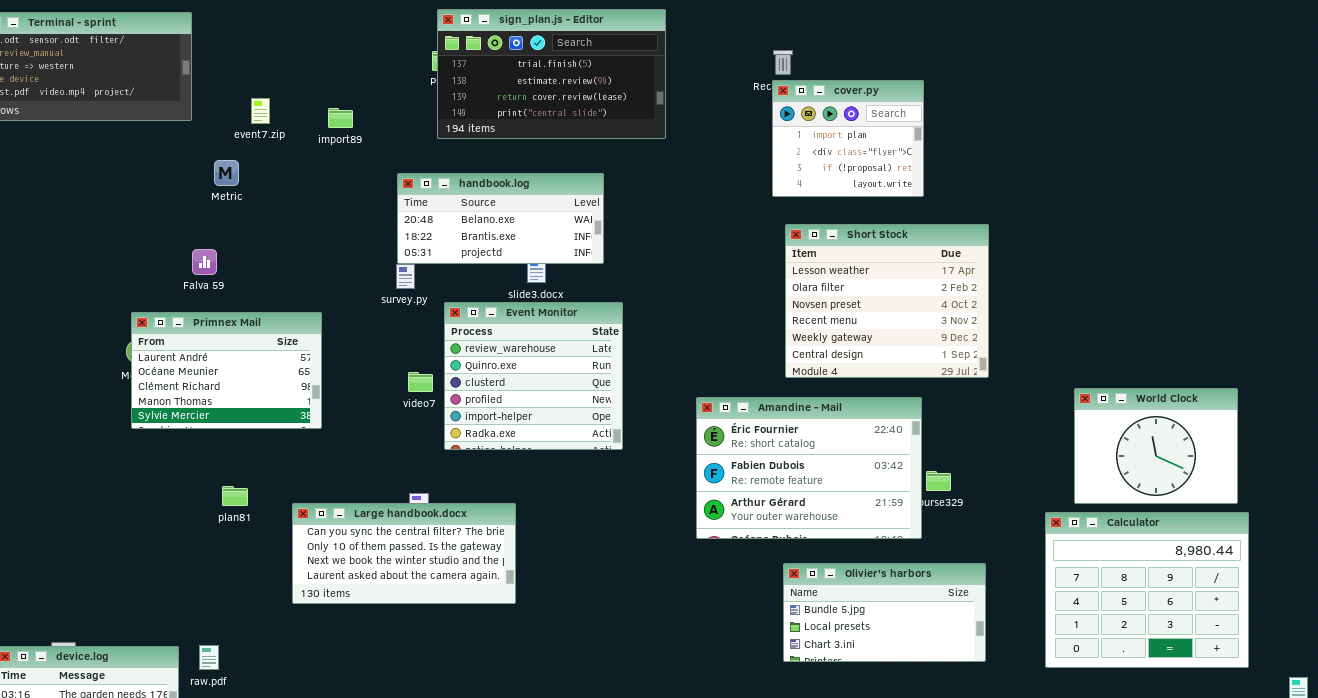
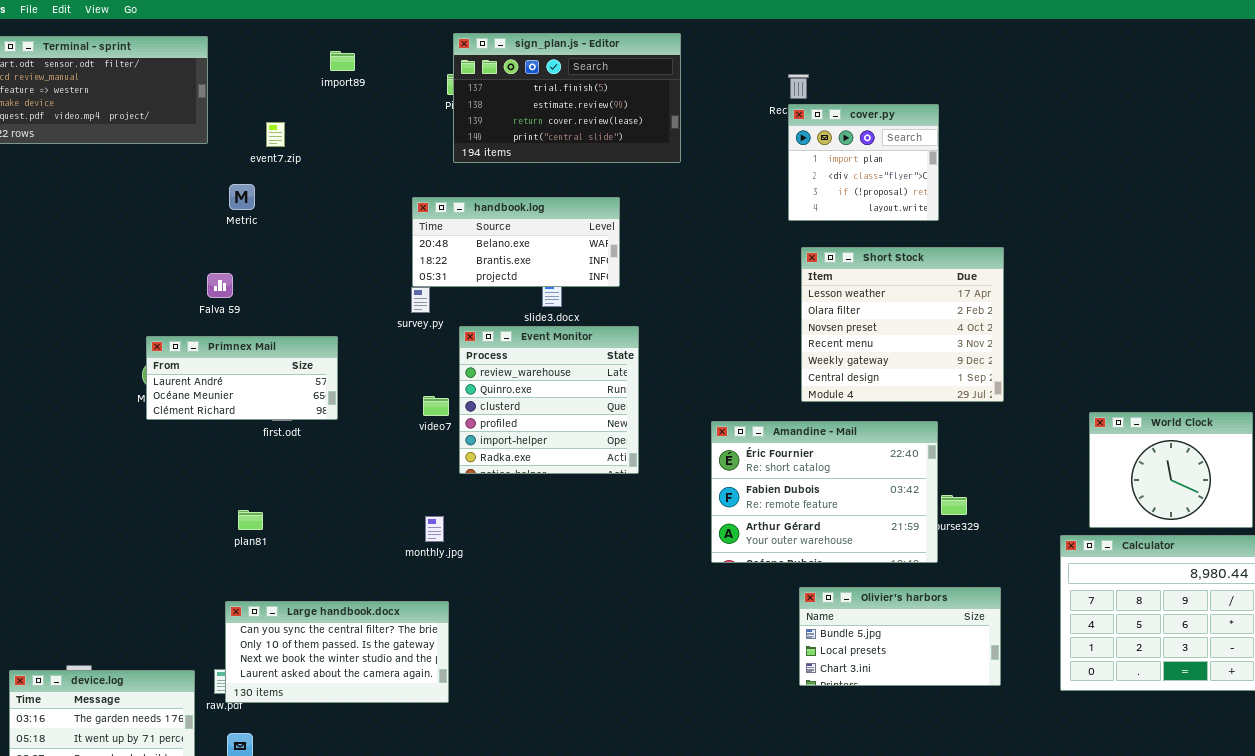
import89: [328,108,353,128] -> [330,51,355,71], moved
Primnex Mail: [131,312,322,429] -> [146,336,338,420], resized
Large handbook.docx: [292,503,516,604] -> [225,601,449,703], moved

